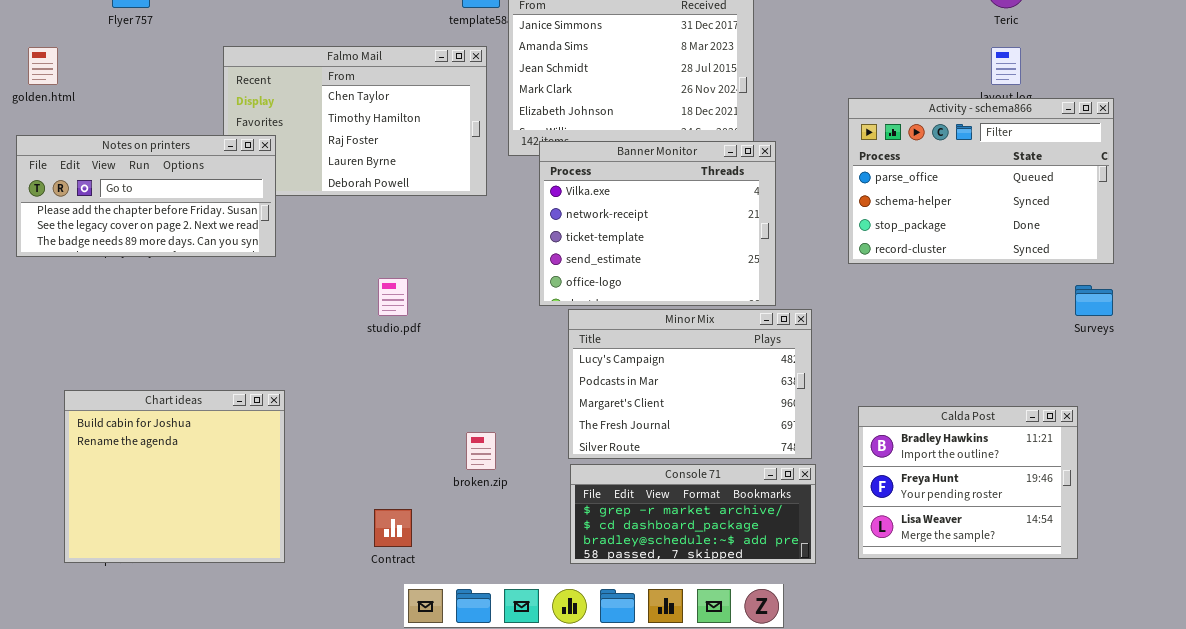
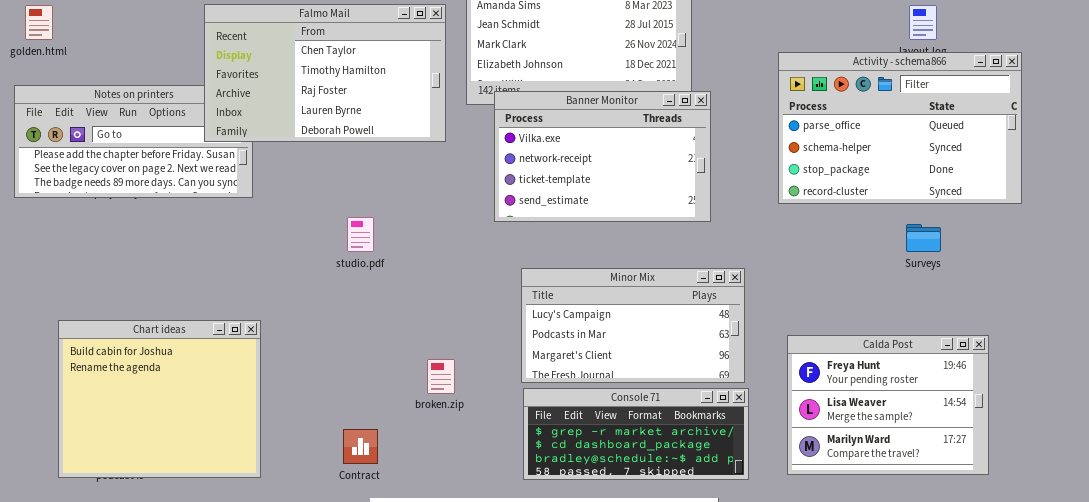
Falmo Mail: [223,46,487,196] -> [204,4,446,142], raised
Banner Monitor: [539,141,776,306] -> [494,91,711,222], resized
Surveys: [1075,285,1113,316] -> [906,224,941,252], moved
Minor Mix: [568,309,812,459] -> [521,268,745,383], resized
Calda Post: [858,406,1078,559] -> [787,335,989,475], scrolled down 1 row

